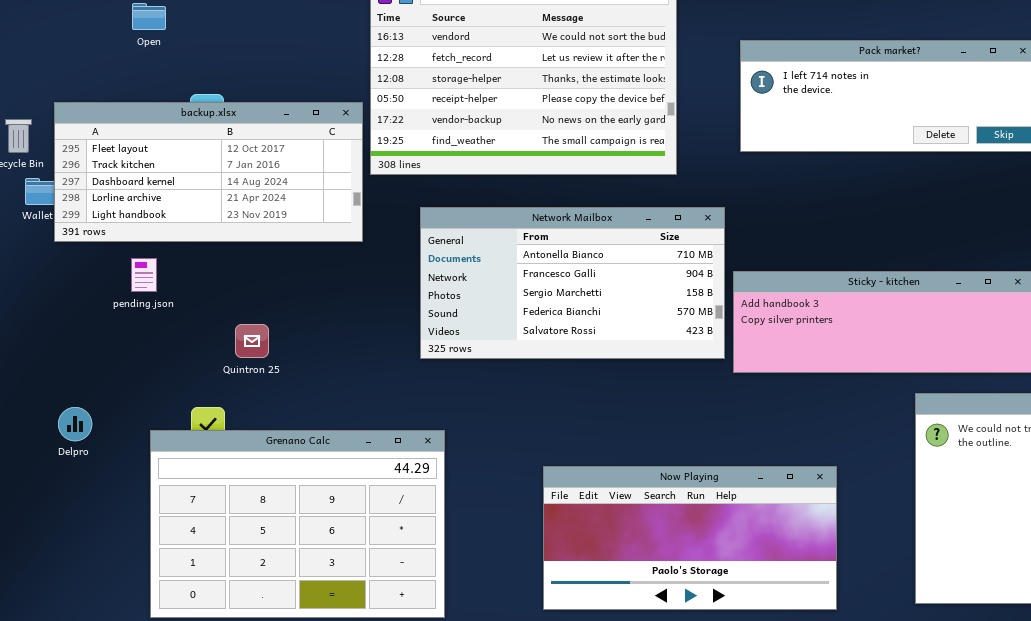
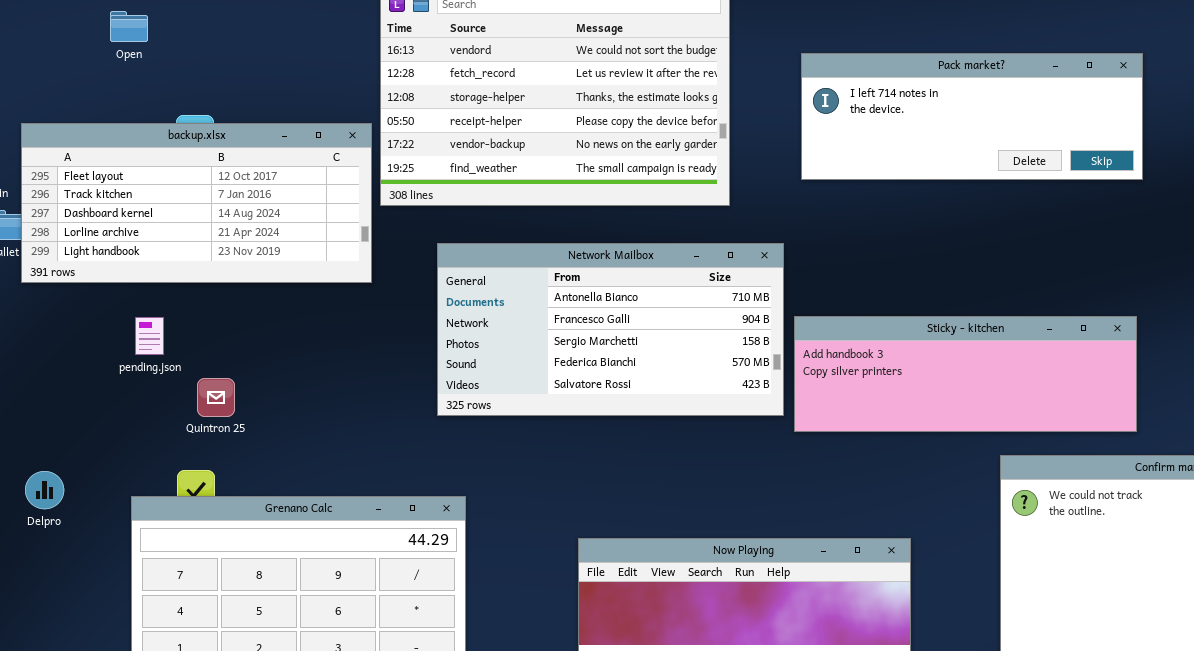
pending.json: [131,258,157,292] -> [135,317,164,355], moved
Quintron 25: [235,324,269,358] -> [197,378,235,417], moved

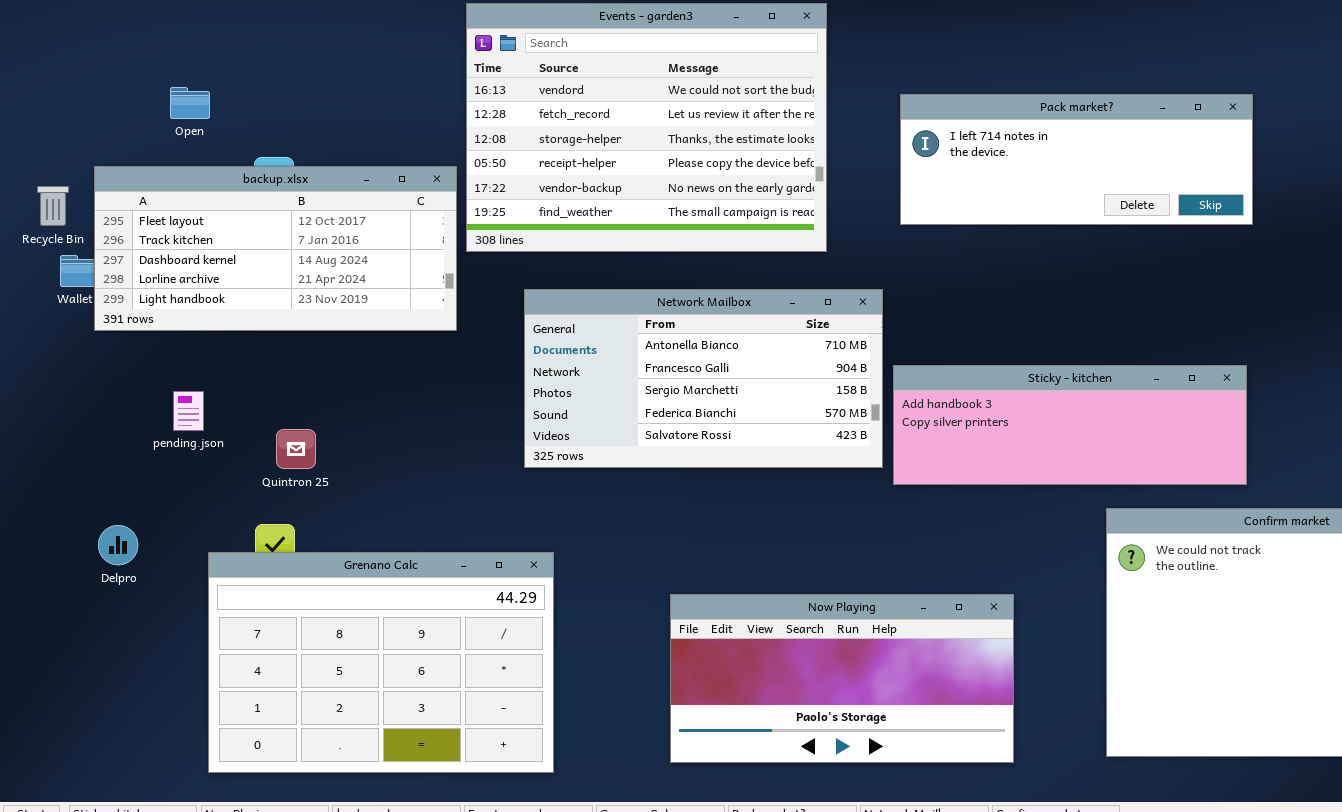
Open: [110,11,148,42] -> [170,87,210,119], moved
pending.json: [135,317,164,355] -> [173,391,204,431], moved

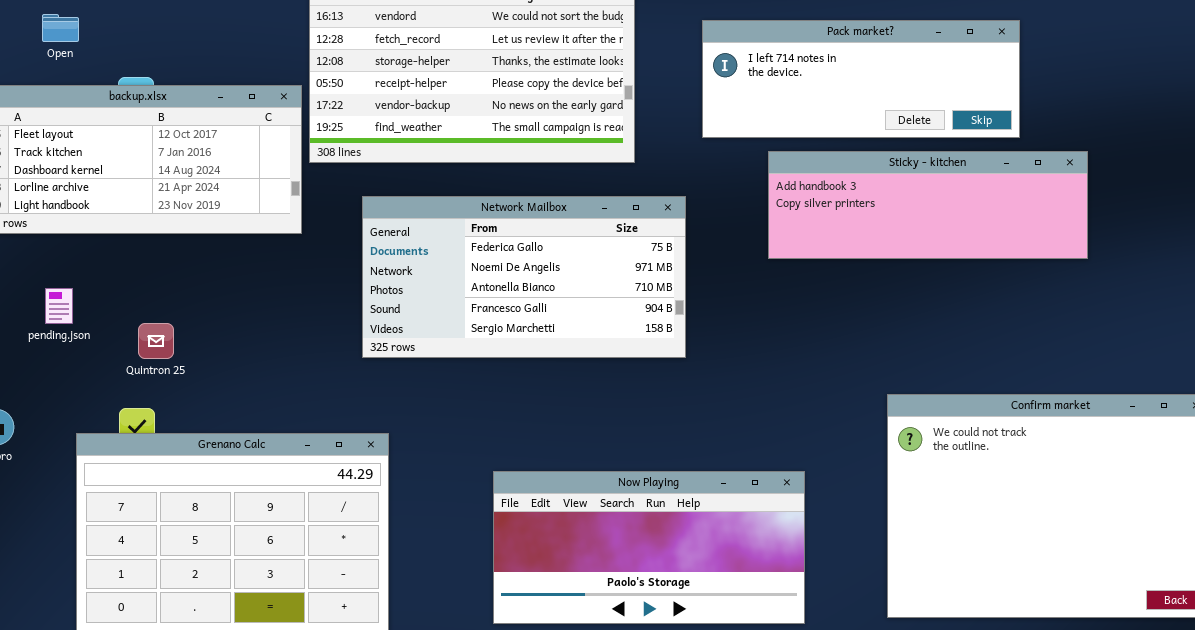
Network Mailbox: [524,289,883,468] -> [362,196,686,358], scrolled up 2 rows
Sticky - kitchen: [893,365,1247,485] -> [768,151,1088,259], moved

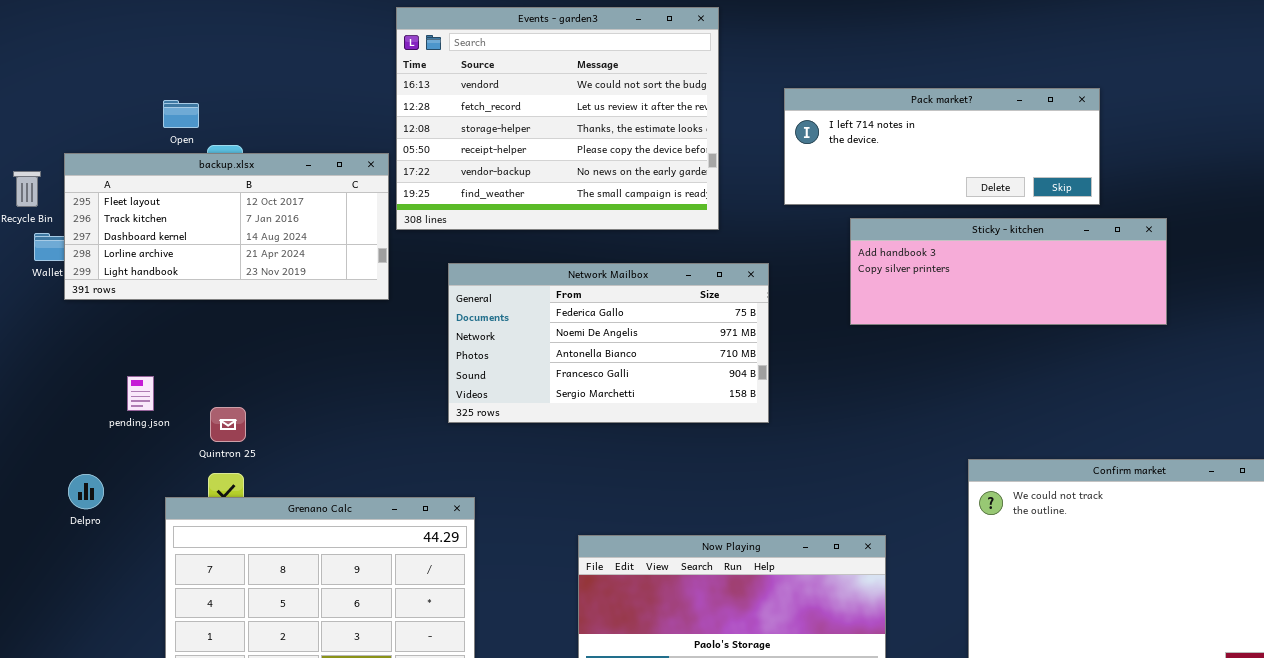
Open: [42,14,79,42] -> [163,100,199,128], moved
pending.json: [45,288,73,324] -> [127,376,154,411], moved
Quintron 25: [138,323,174,359] -> [210,407,246,442], moved

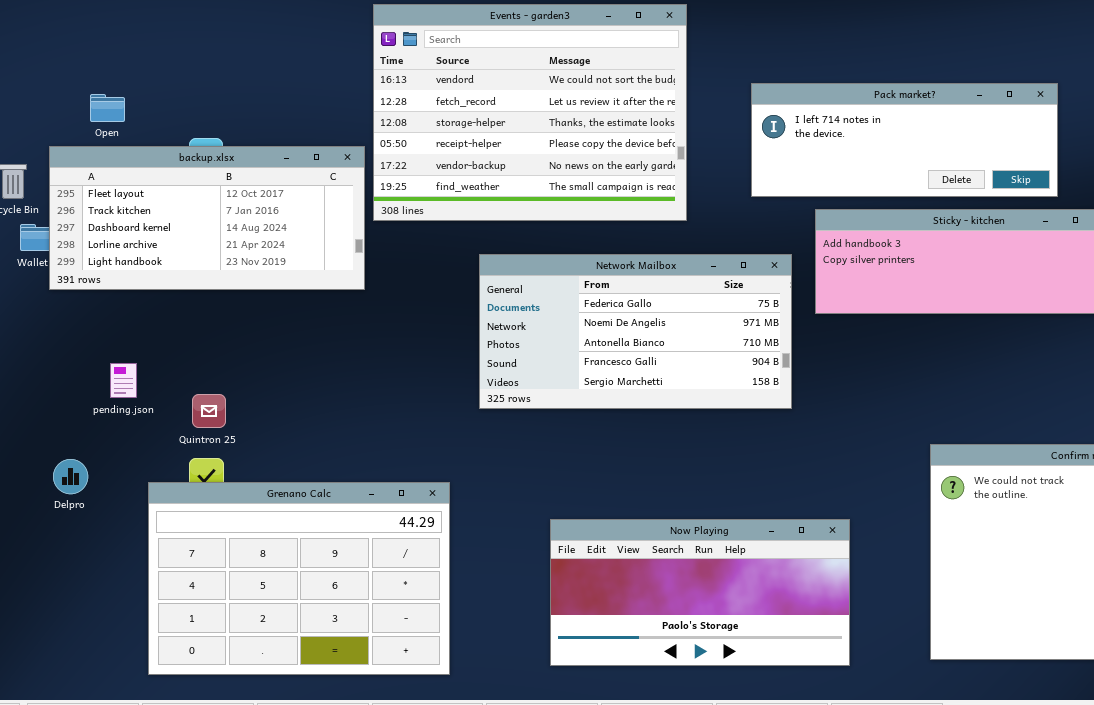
Open: [163,100,199,128] -> [90,94,125,122], moved
Network Mailbox: [448,263,769,423] -> [479,254,792,409], moved

